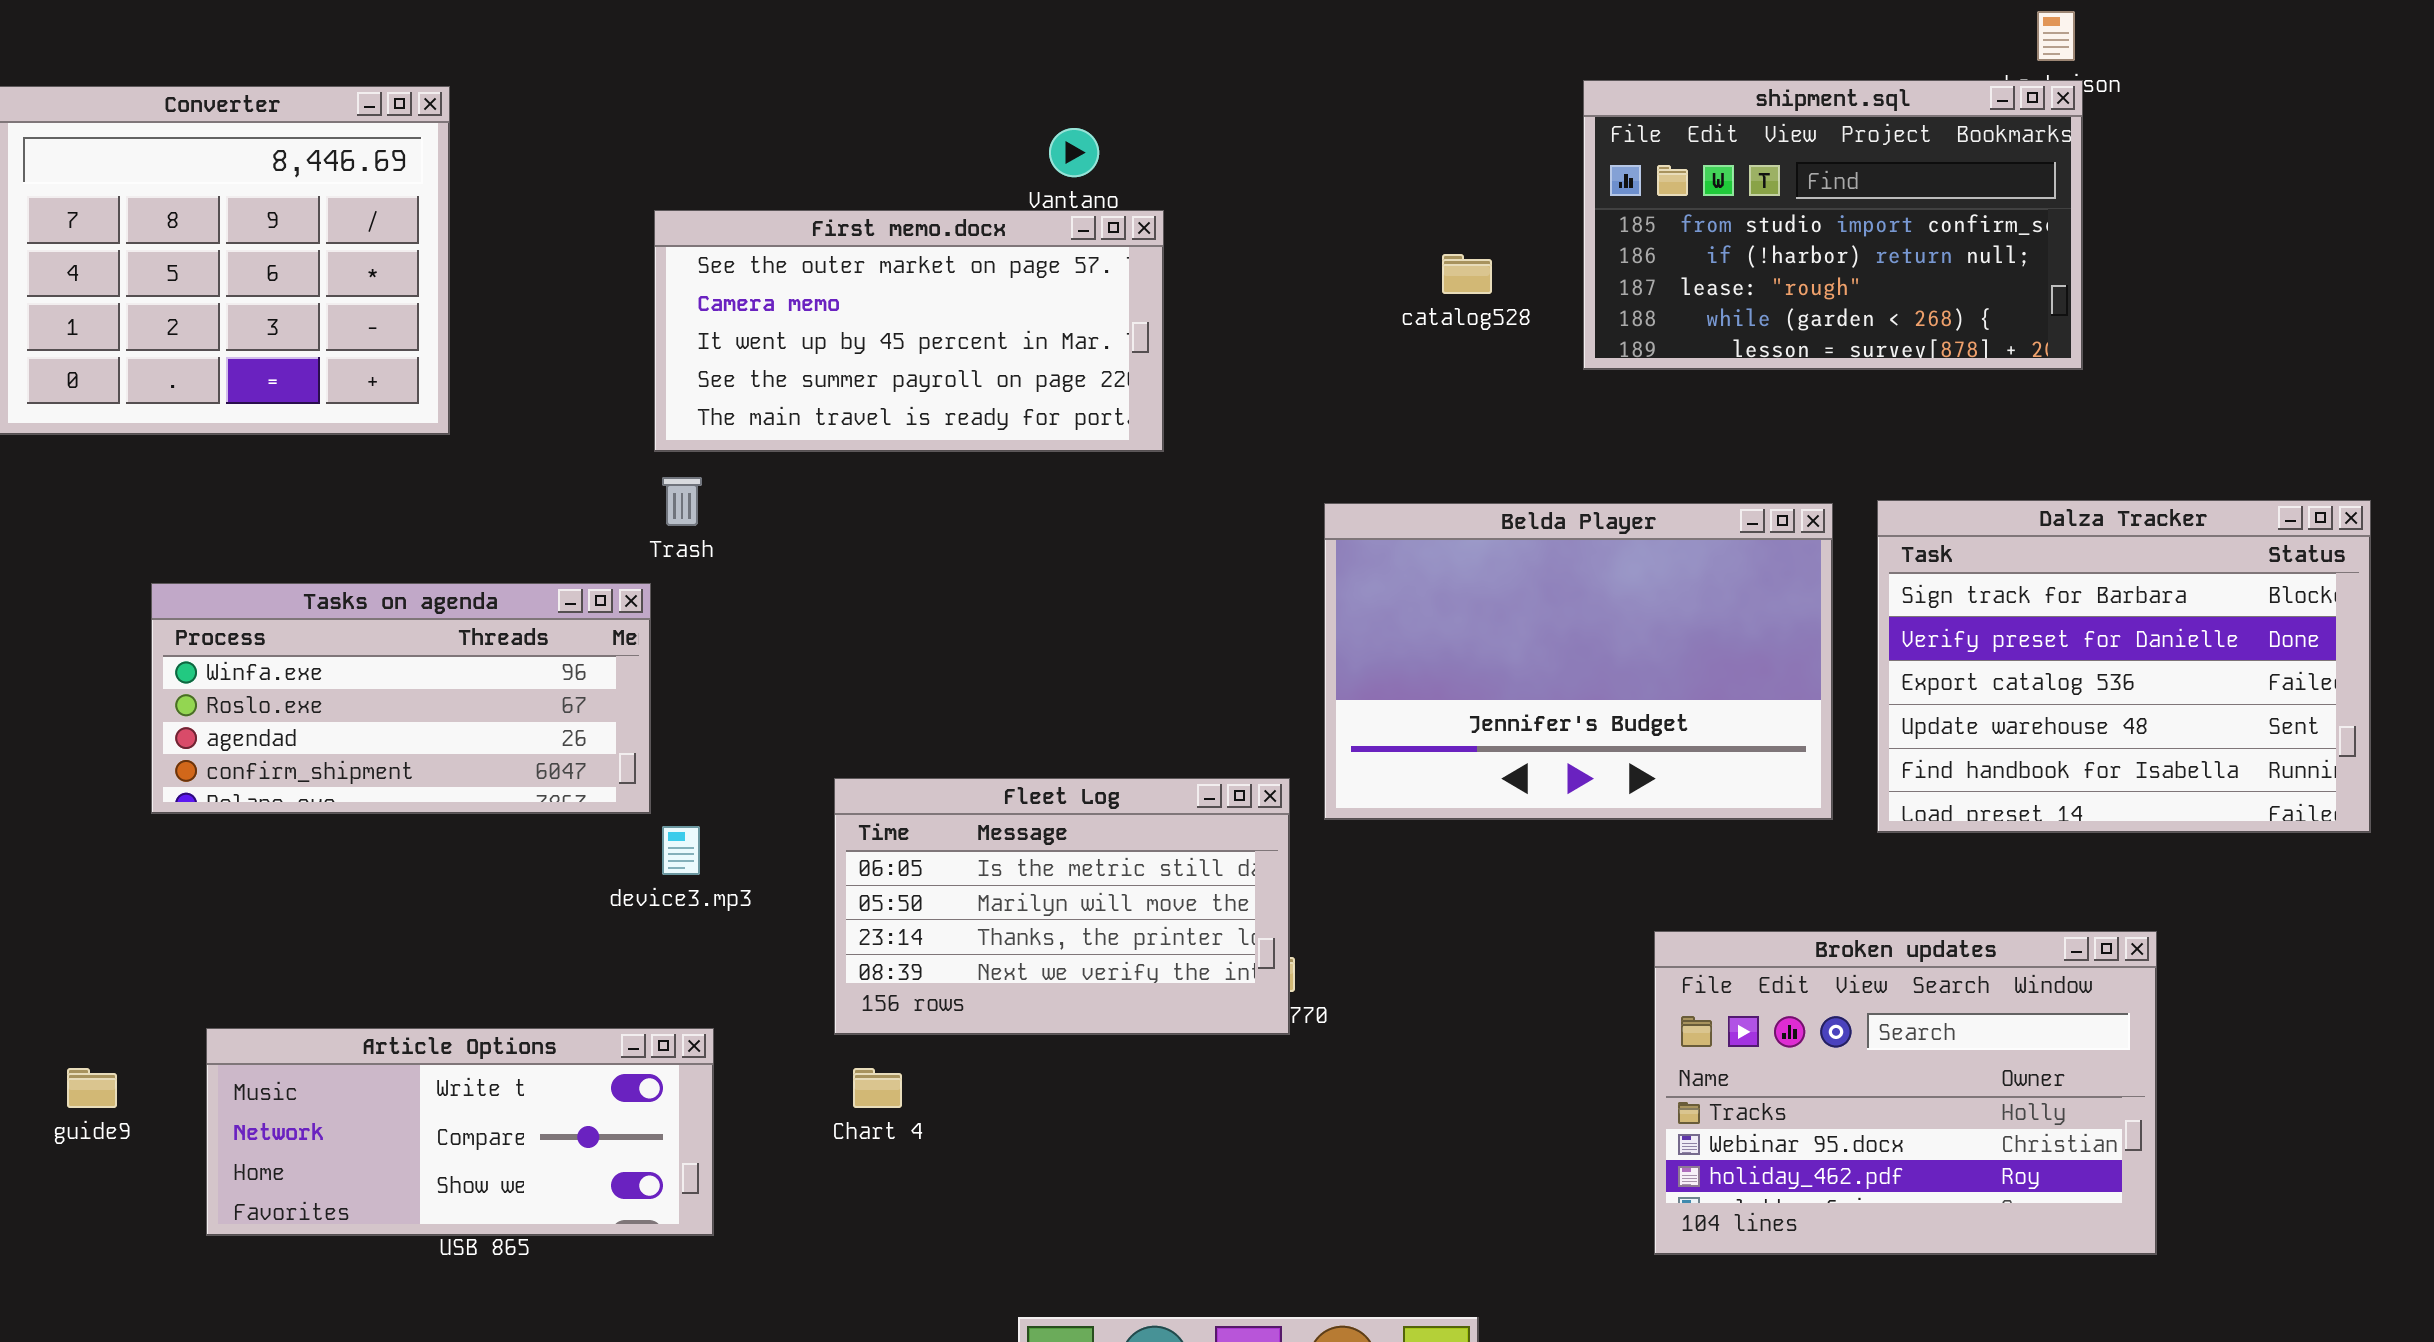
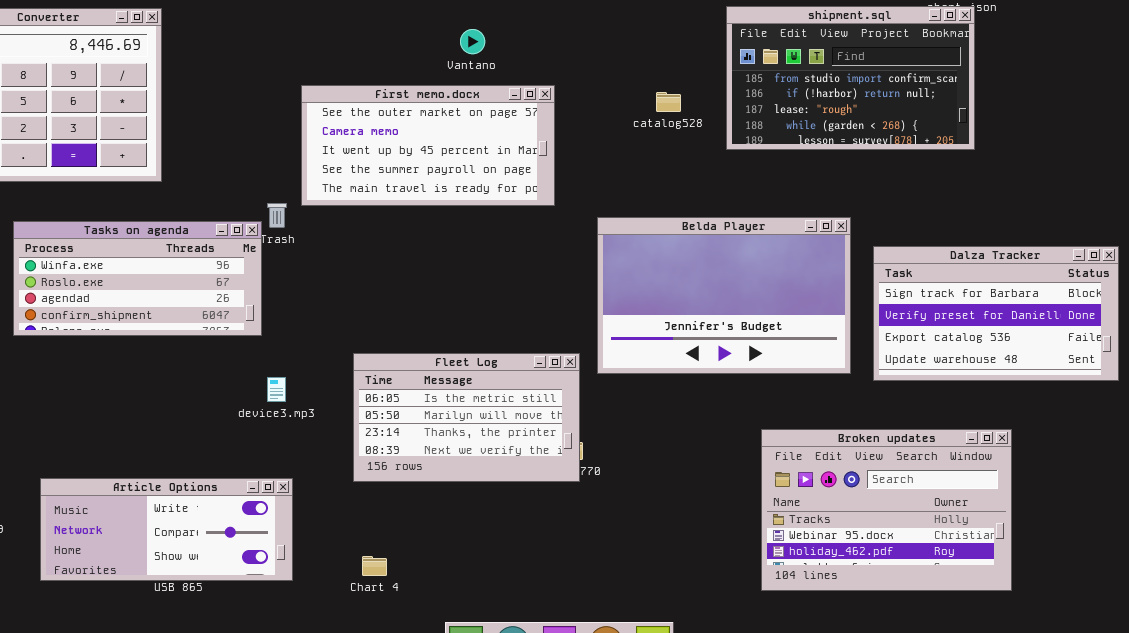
First memo.docx: [654,210,1164,452] -> [301,85,555,206], moved
Dalza Tracker: [1877,500,2371,833] -> [873,246,1119,381], resized
Tasks on agenda: [151,583,651,814] -> [13,221,262,336], moved
Chart 4: [853,1068,902,1108] -> [362,556,387,576], moved

